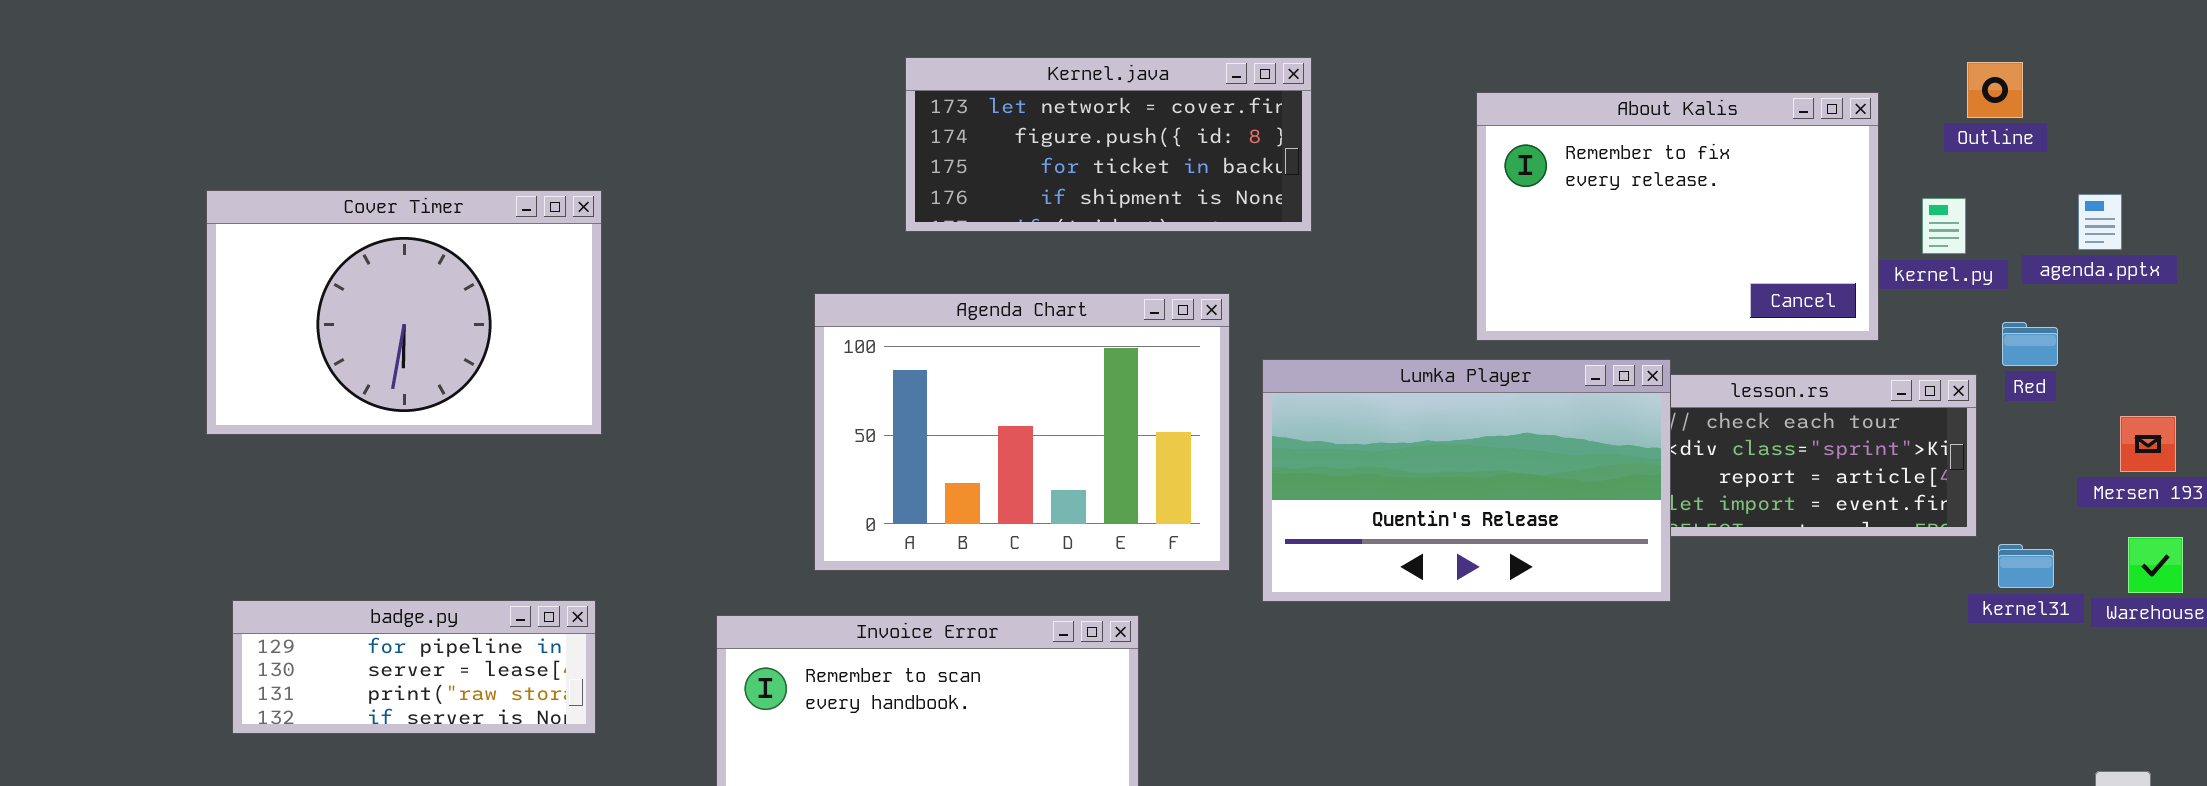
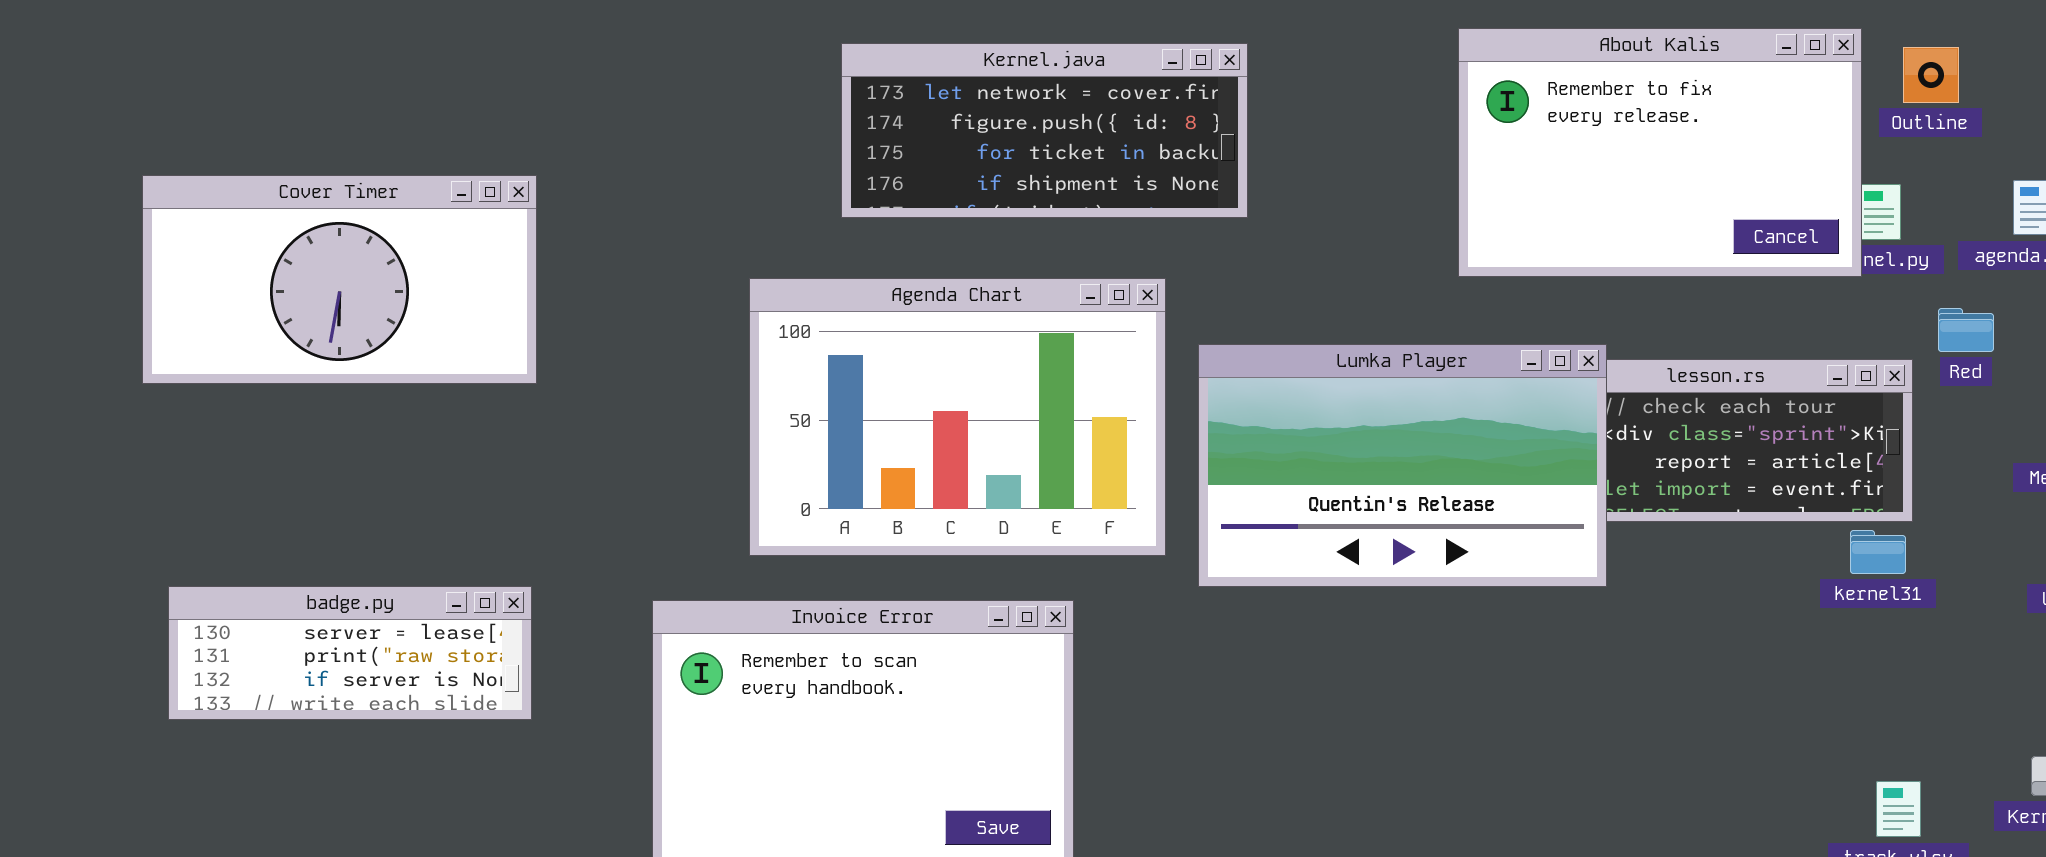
About Kalis: [1476,92,1879,341] -> [1458,28,1862,277], moved
Cover Timer: [206,190,602,435] -> [142,175,537,384], resized
kernel31: [1998,544,2054,588] -> [1850,530,1906,574], moved
badge.py: [232,600,596,734] -> [168,586,532,720], scrolled down 1 row

